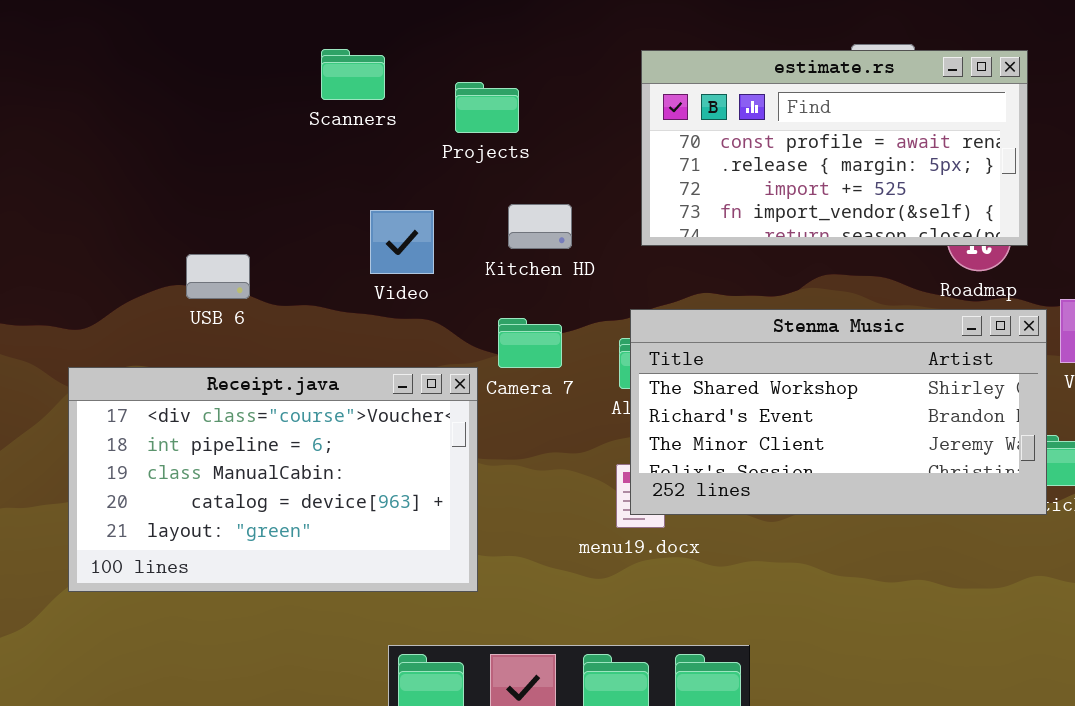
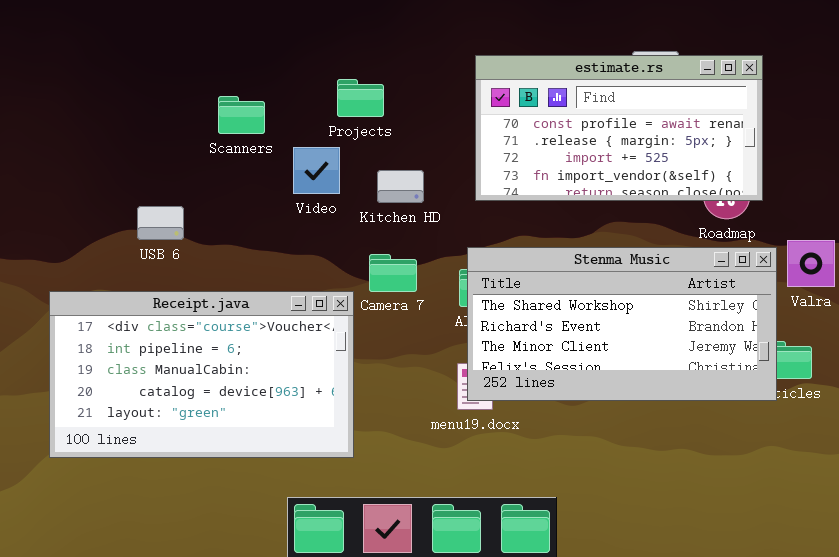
Scanners: [321,49,385,100] -> [218,96,265,134], moved
Video: [370,210,434,274] -> [293,147,340,194], moved

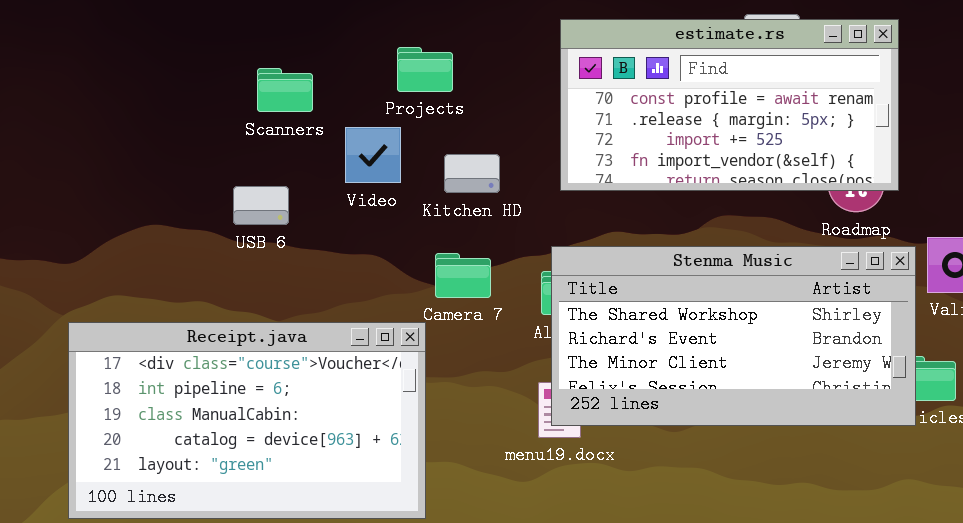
USB 6: [137,206,184,240] -> [233,186,289,225], moved
Receipt.java: [49,291,354,458] -> [68,322,426,519], moved

